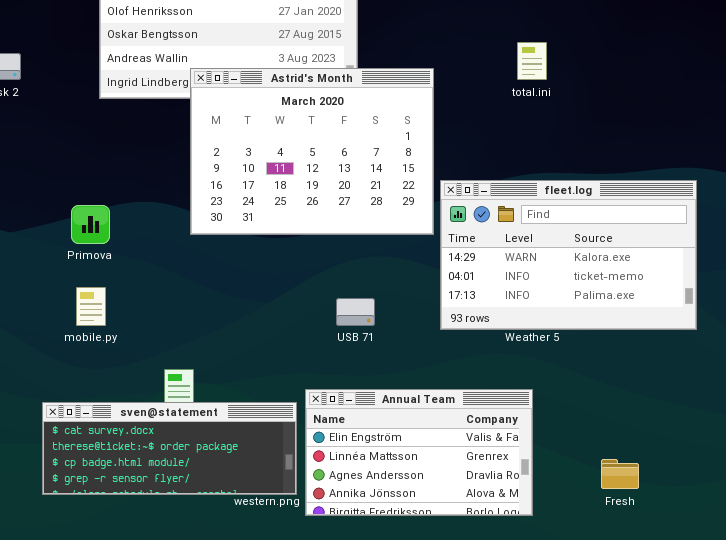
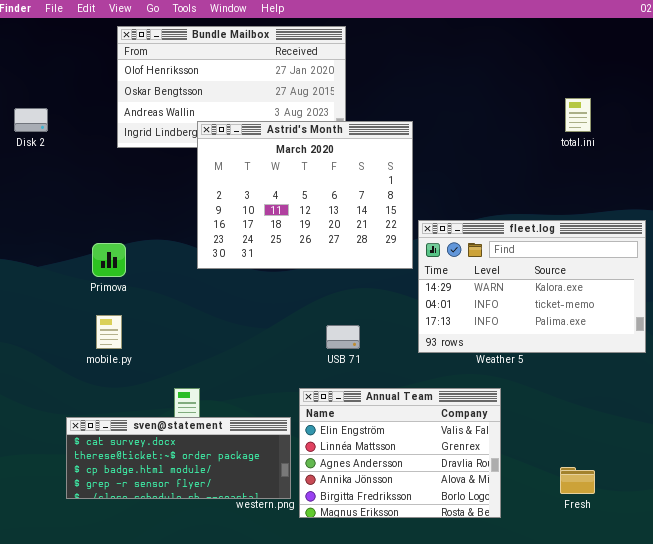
total.ini: [517,42,547,80] -> [565,98,591,132], moved
Annual Team: [305,389,533,516] -> [299,388,501,518], resized

